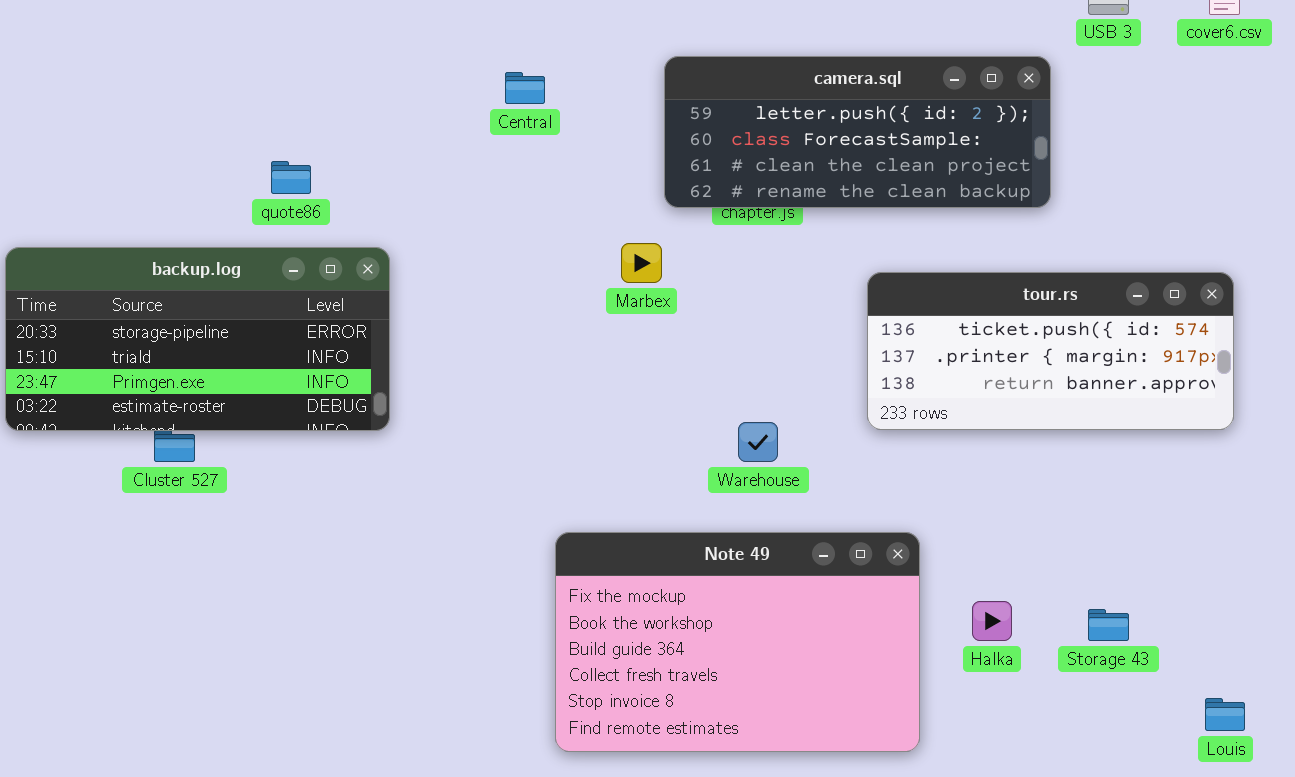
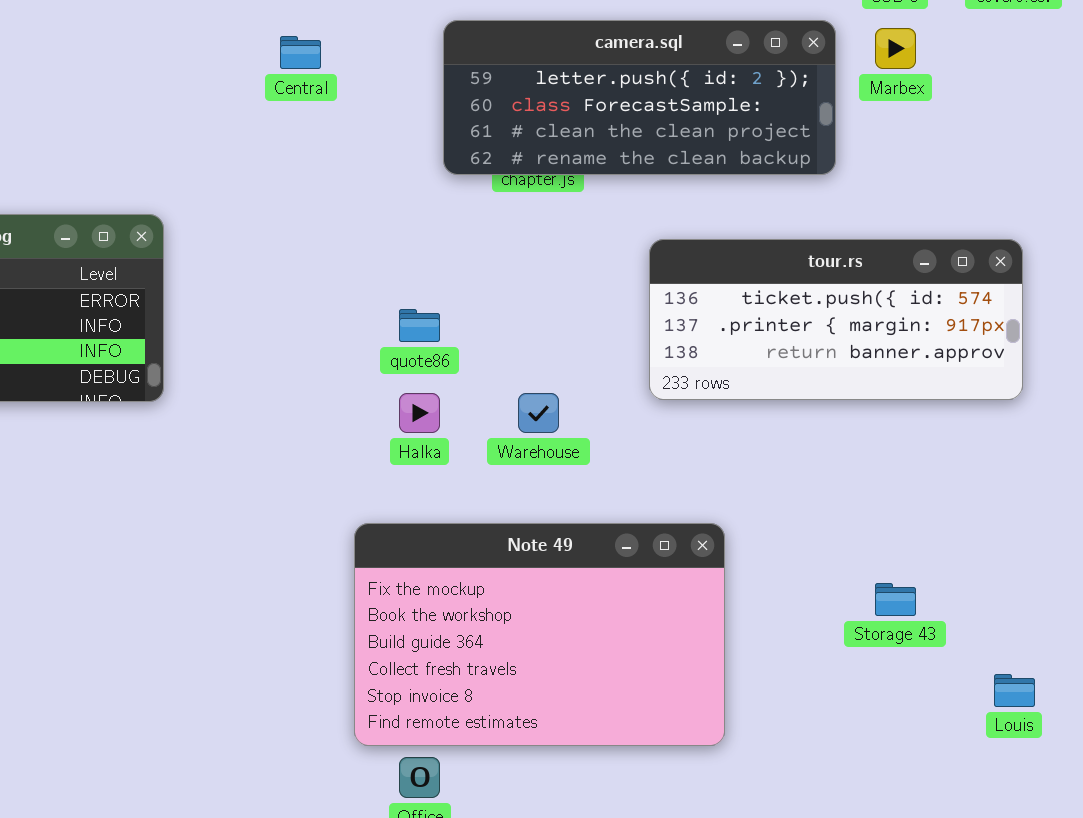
quote86: [271,161,311,194] -> [399,309,440,342], moved
Marbex: [621,243,662,283] -> [875,28,916,69], moved
Note 49: [555,532,920,752] -> [354,523,725,746], moved
Halka: [972,601,1012,641] -> [399,393,440,433], moved

